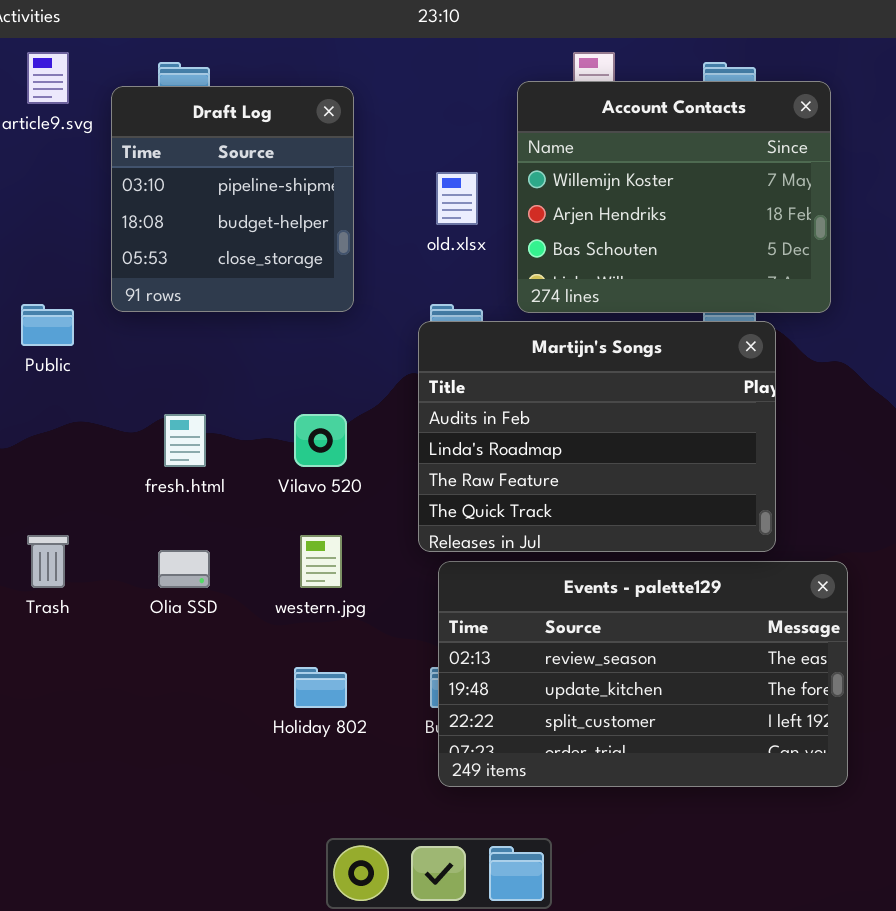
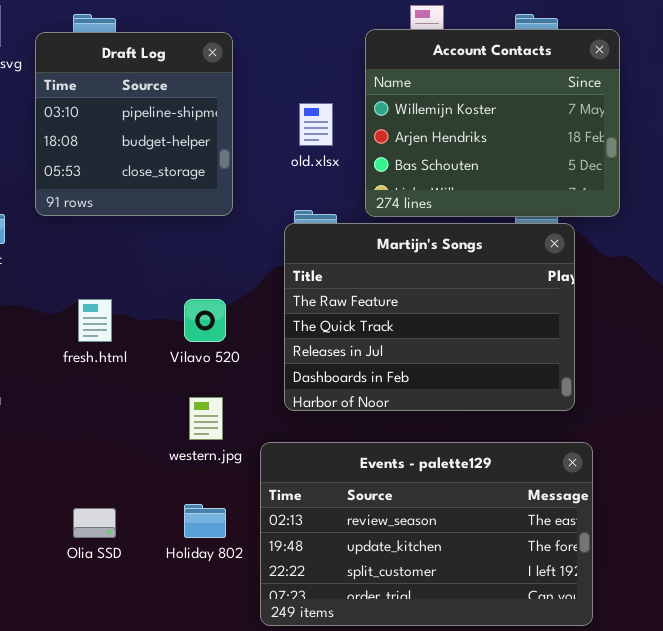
Martijn's Songs: [418,321,776,552] -> [284,223,575,411], scrolled down 2 rows
Olia SSD: [158,550,210,588] -> [73,508,116,538], moved
Events - palette129: [438,561,848,787] -> [260,442,593,626], moved

